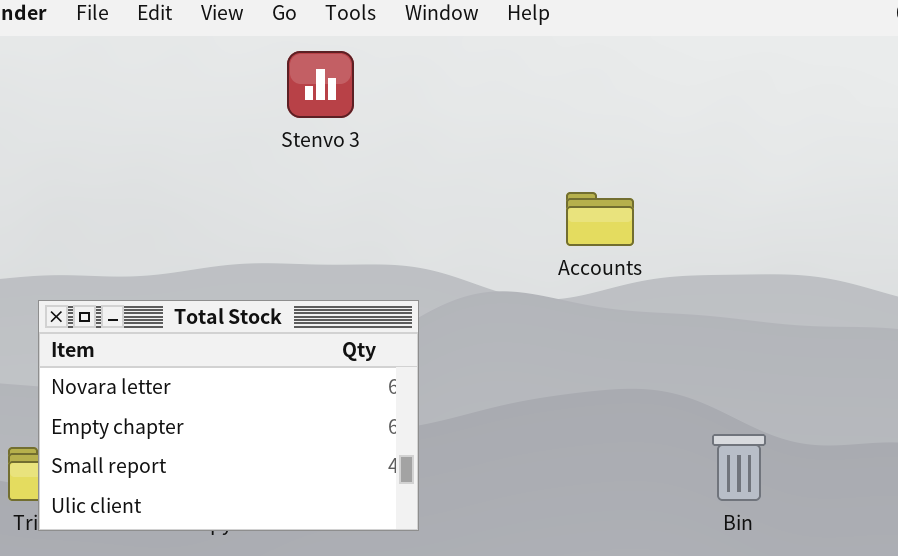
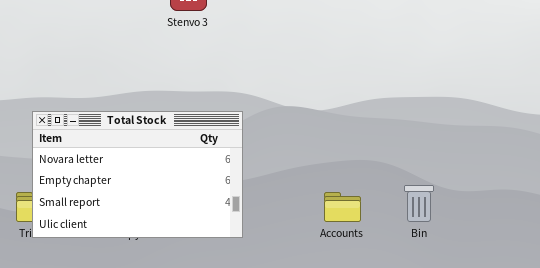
Accounts: [566,192,634,246] -> [324,192,361,222], moved

